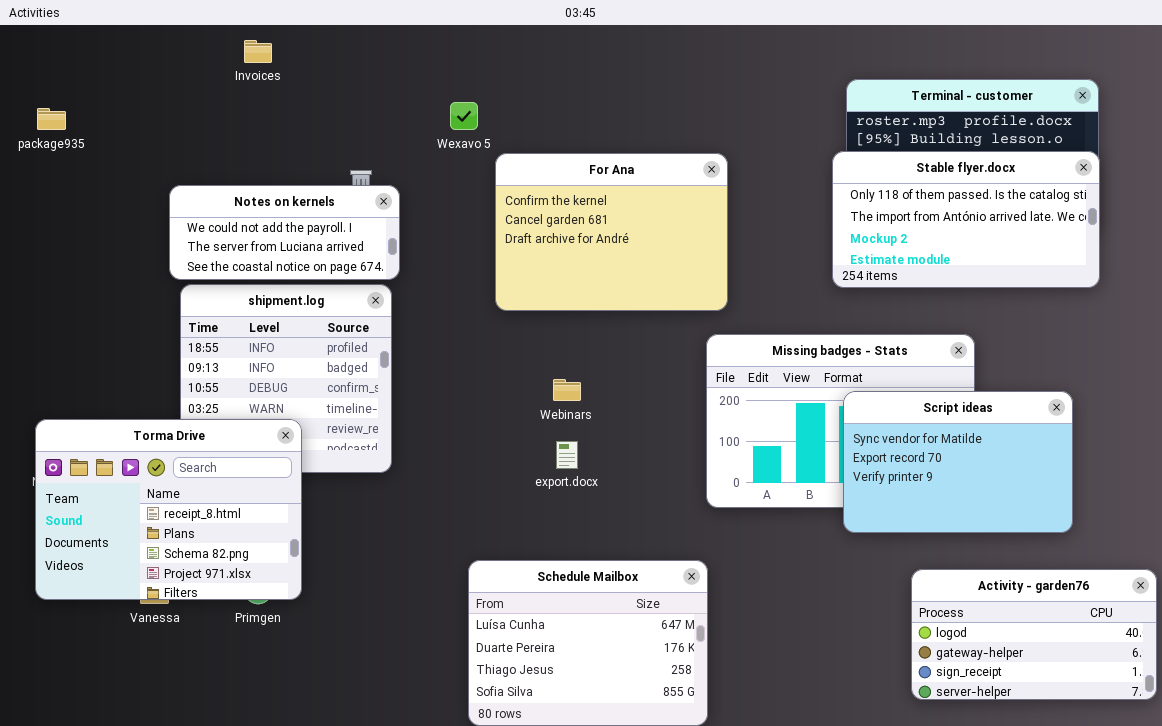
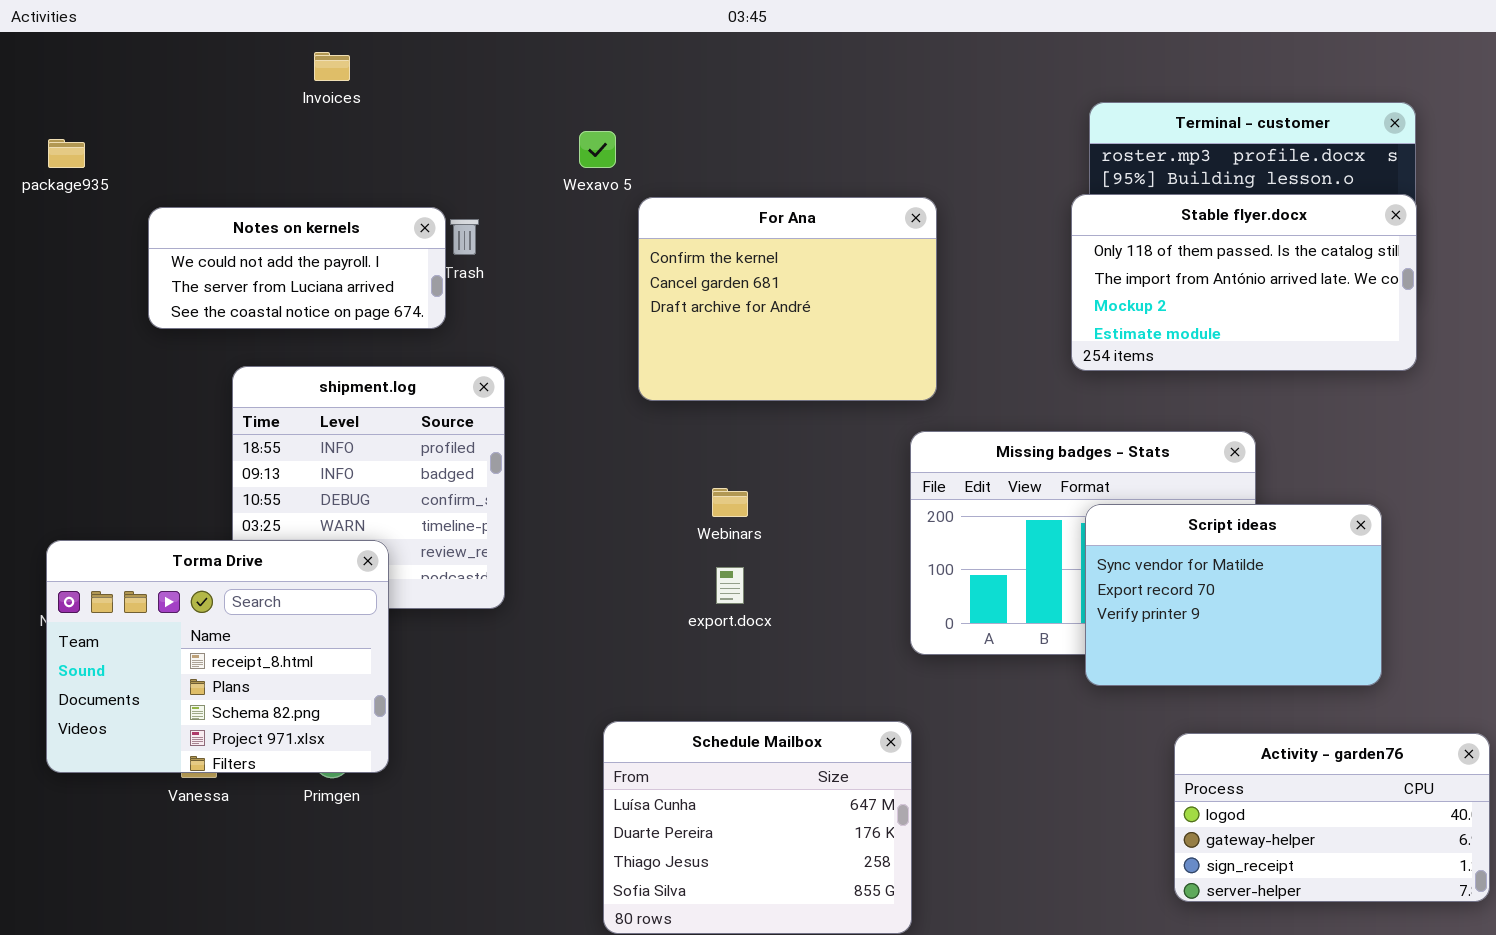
Notes on kernels: [169,185,400,280] -> [148,207,446,329], moved

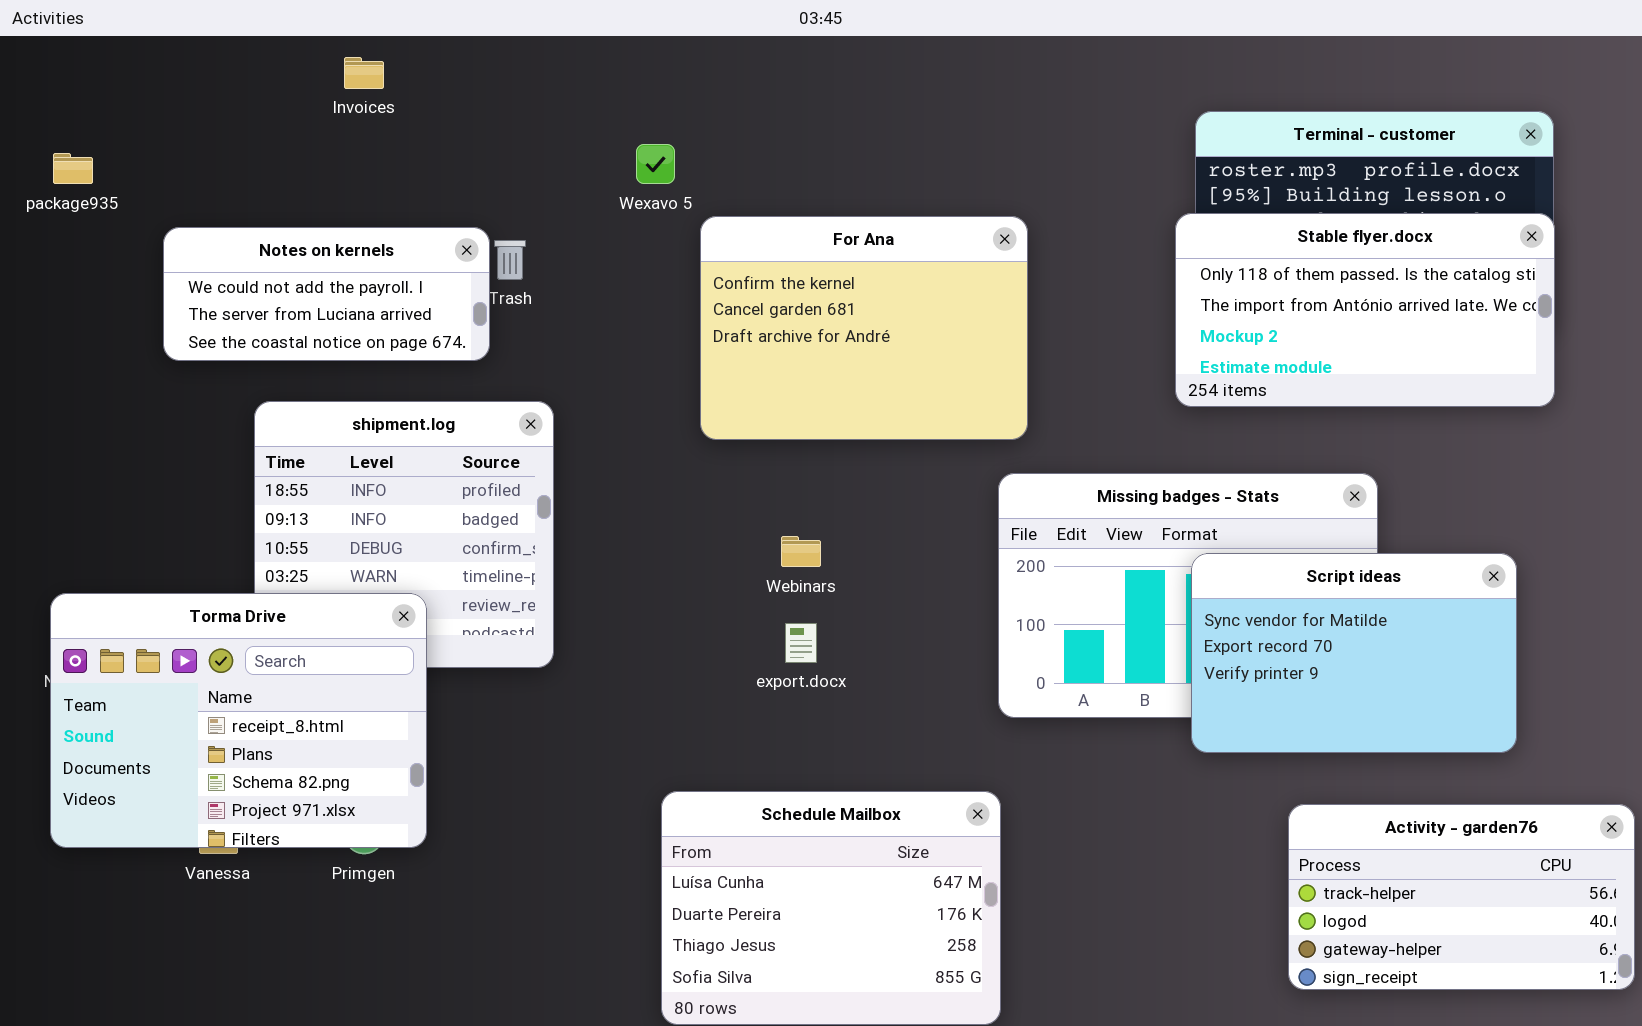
Activity - garden76: [1174,733,1490,902] -> [1288,804,1635,990], scrolled up 1 row

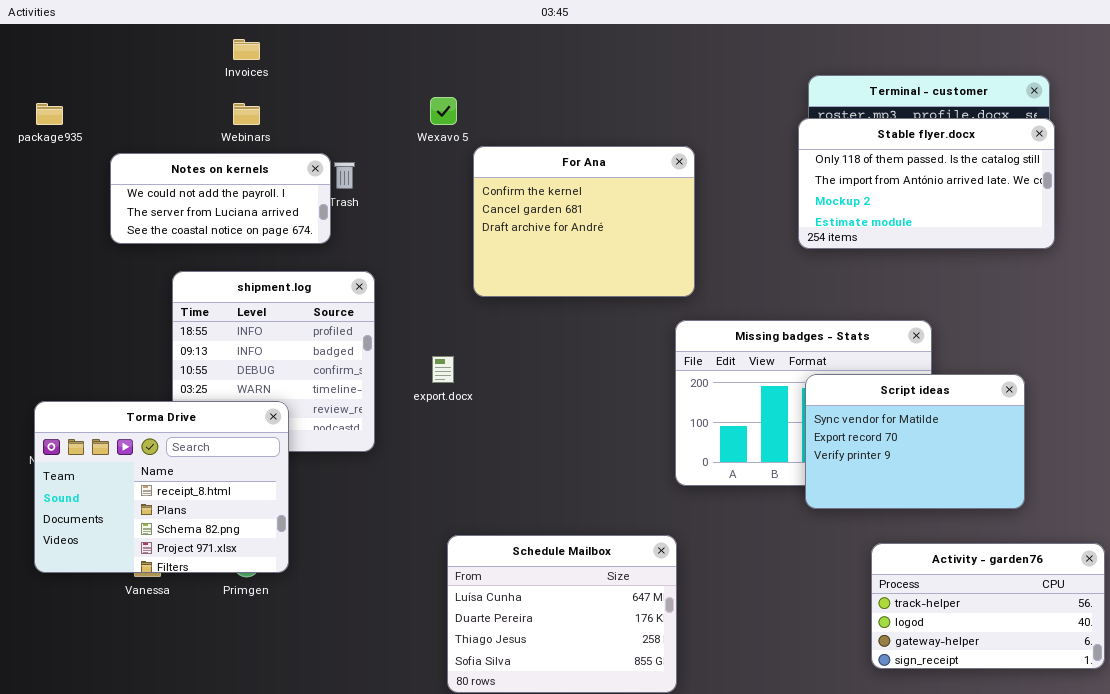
Stable flyer.docx: [1175,213,1555,407] -> [798,118,1055,249], moved
Webinars: [781,536,821,567] -> [233,103,260,125], moved
export.docx: [785,623,817,663] -> [432,356,454,383], moved

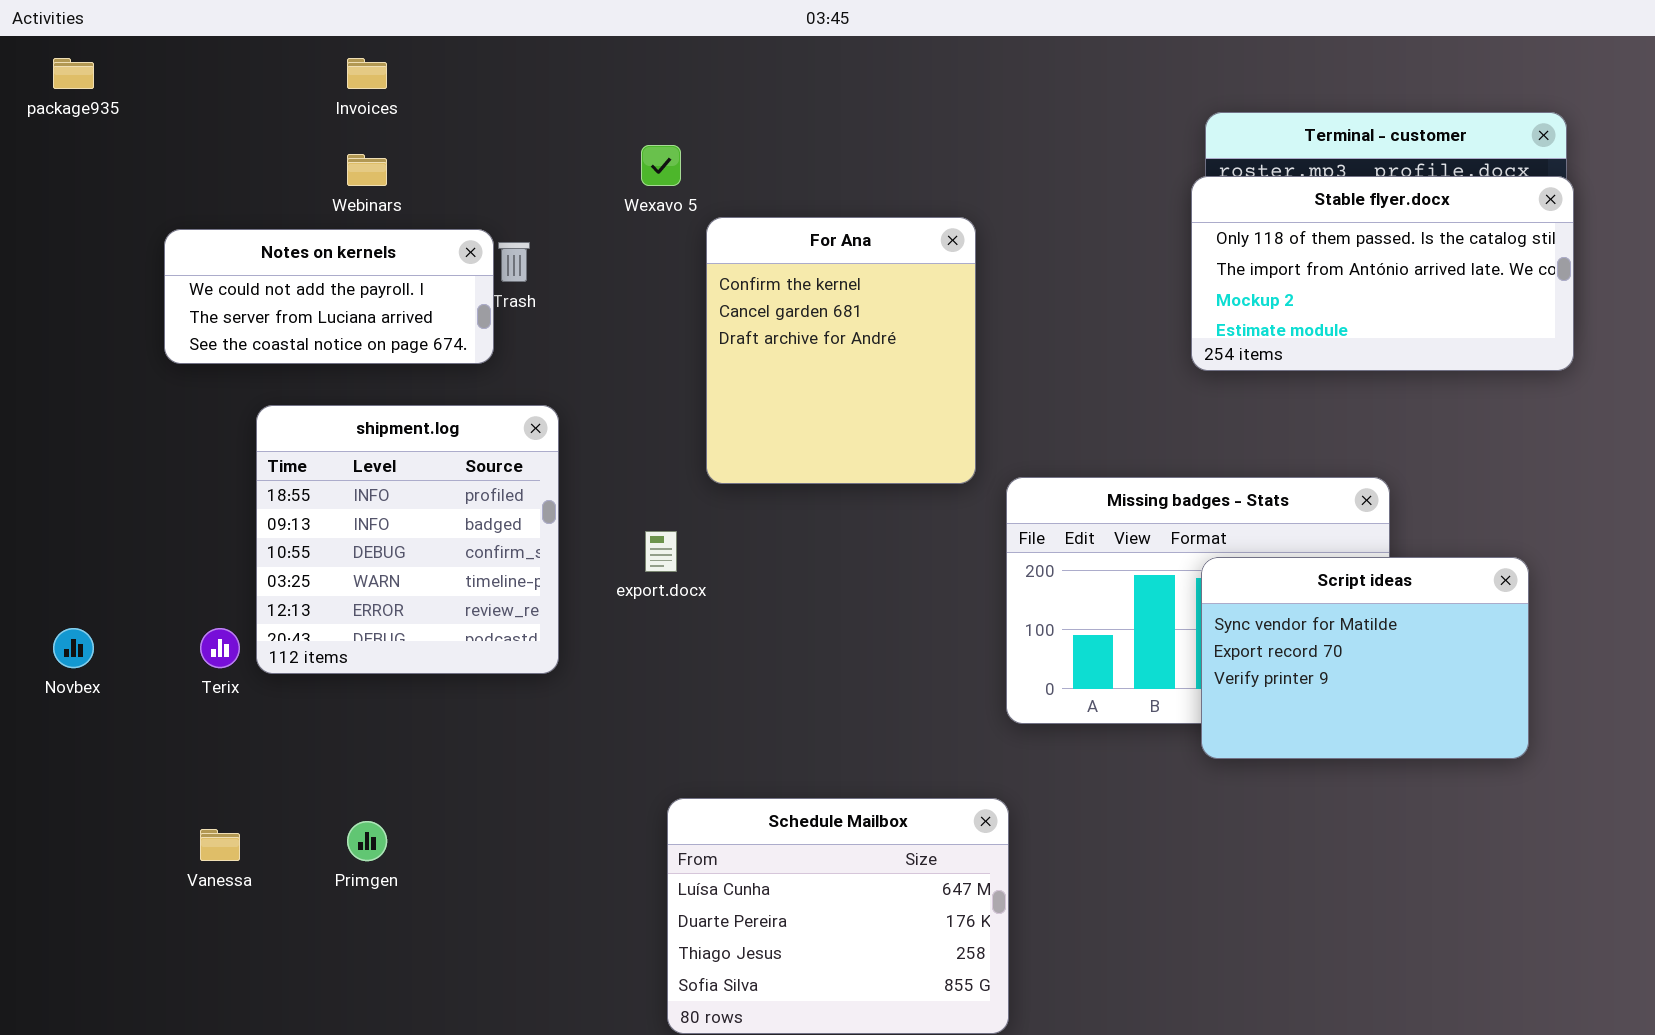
package935: [36,103,63,125] -> [53,58,94,89], moved
For Ana: [473,146,695,297] -> [706,217,976,484], resized
Torma Drive: [34,401,289,573] -> none, closed
Activity - garden76: [871,543,1105,669] -> none, closed

